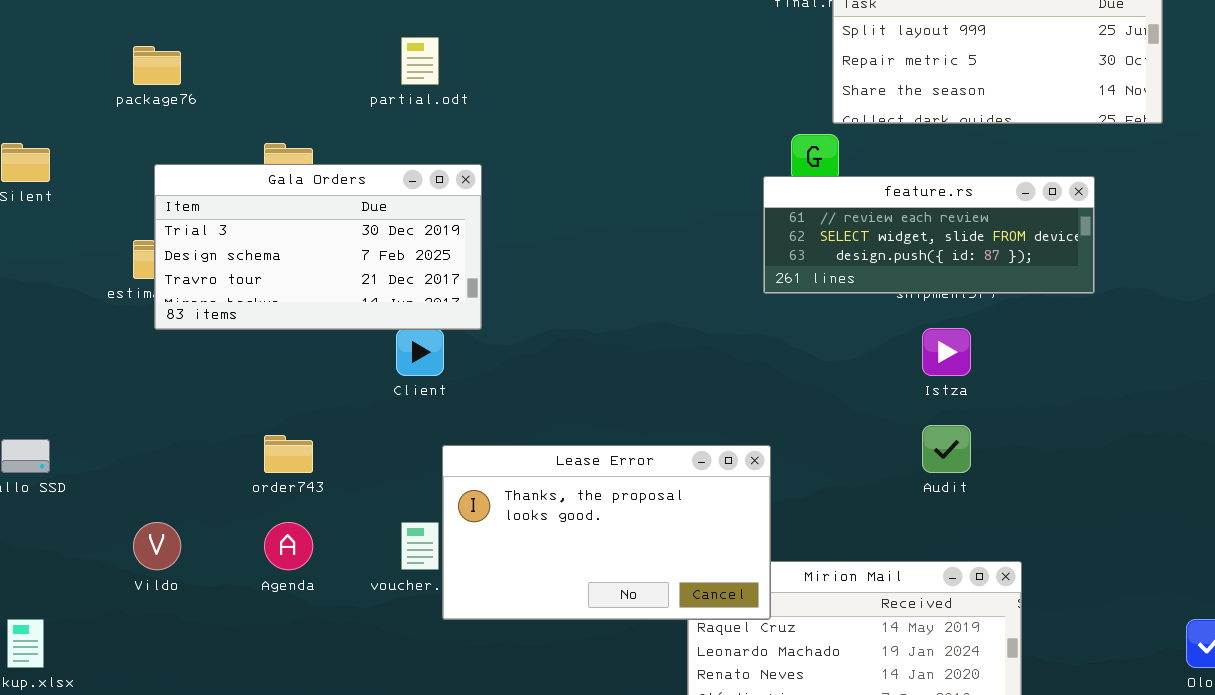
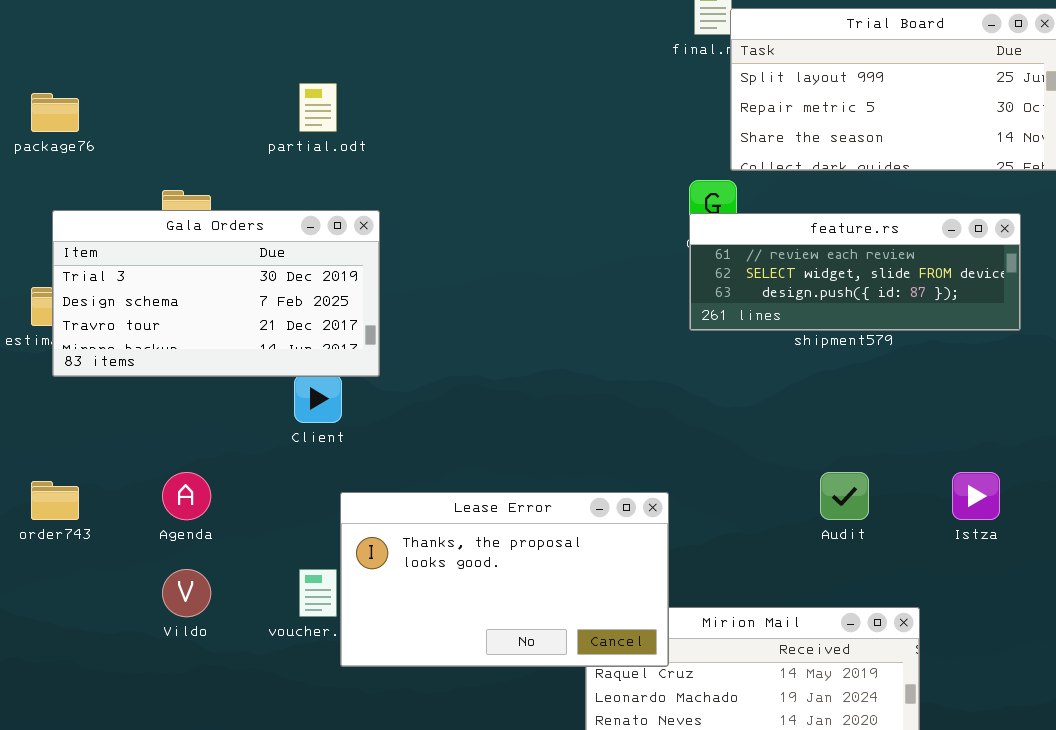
feature.rs: [763,176,1095,294] -> [689,213,1021,331], moved
Istza: [922,328,971,376] -> [952,472,1000,520], moved
order743: [264,435,313,473] -> [31,481,79,520], moved
Vildo: [133,522,181,570] -> [162,569,211,617], moved
Agenda: [264,522,313,570] -> [162,472,211,520], moved

